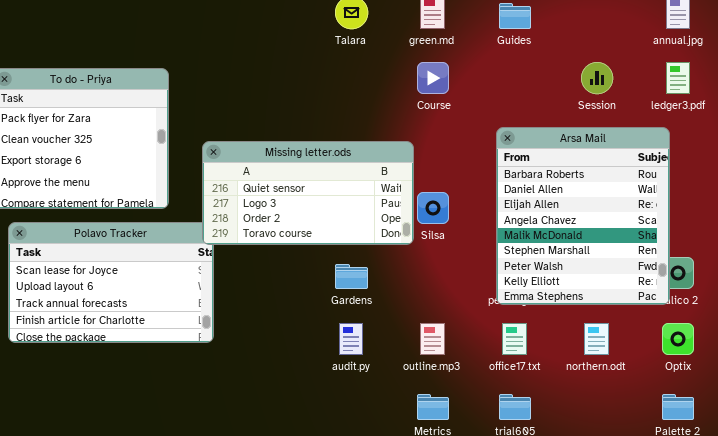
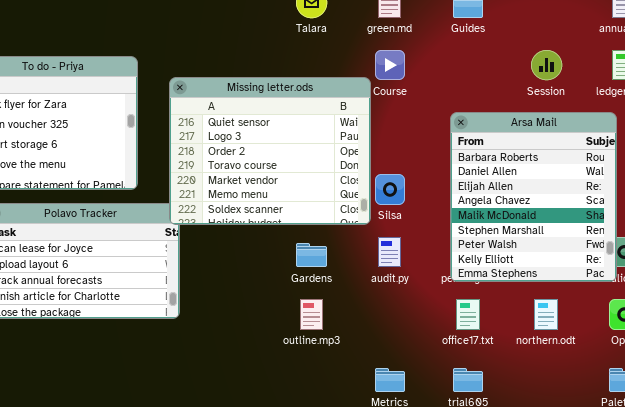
Missing letter.ods: [202,141,414,245] -> [169,77,371,225], resized
audit.py: [339,323,363,355] -> [378,237,401,267], moved
outline.mp3: [420,323,445,355] -> [300,299,323,330], moved

